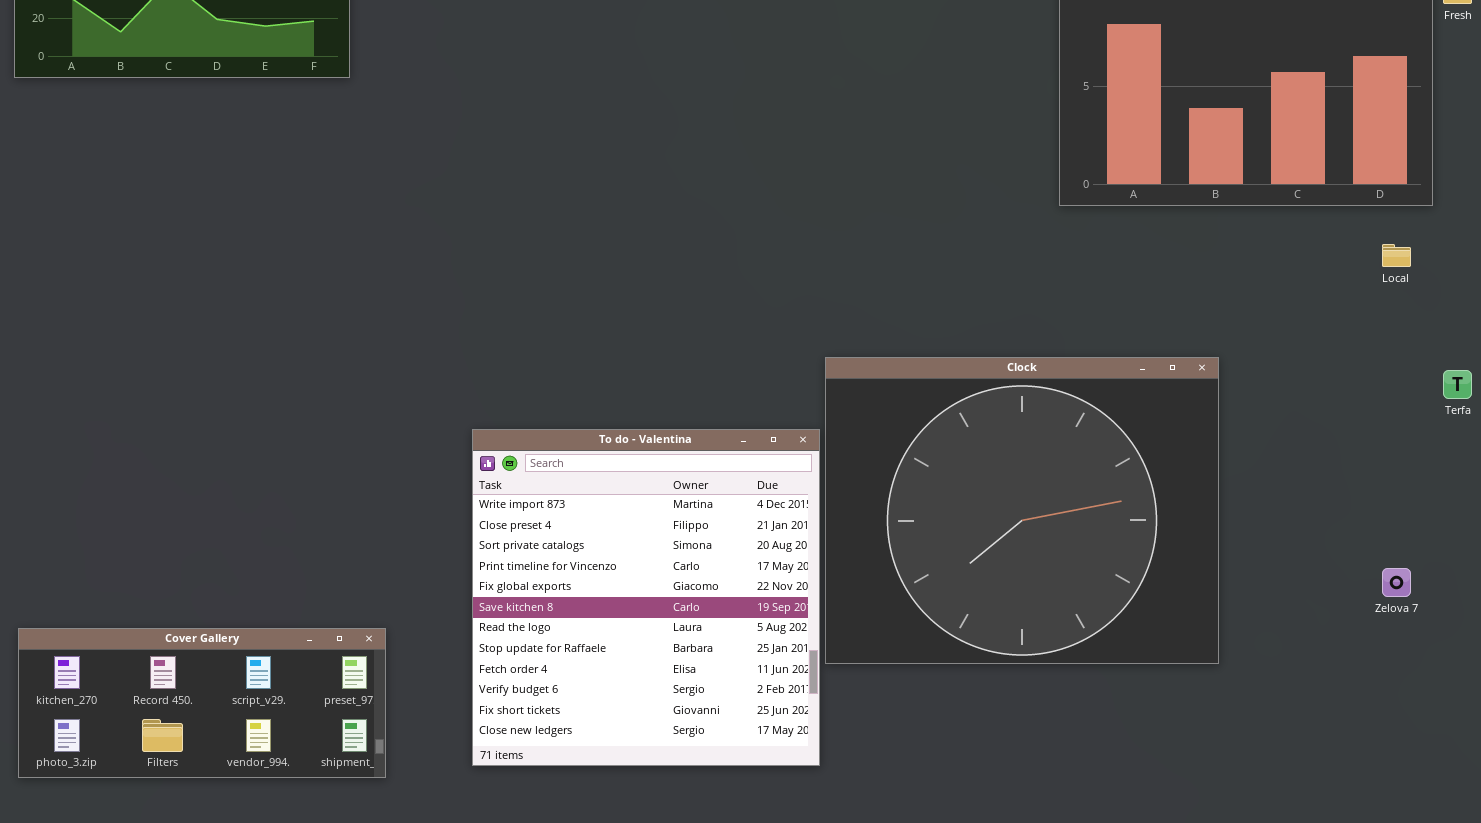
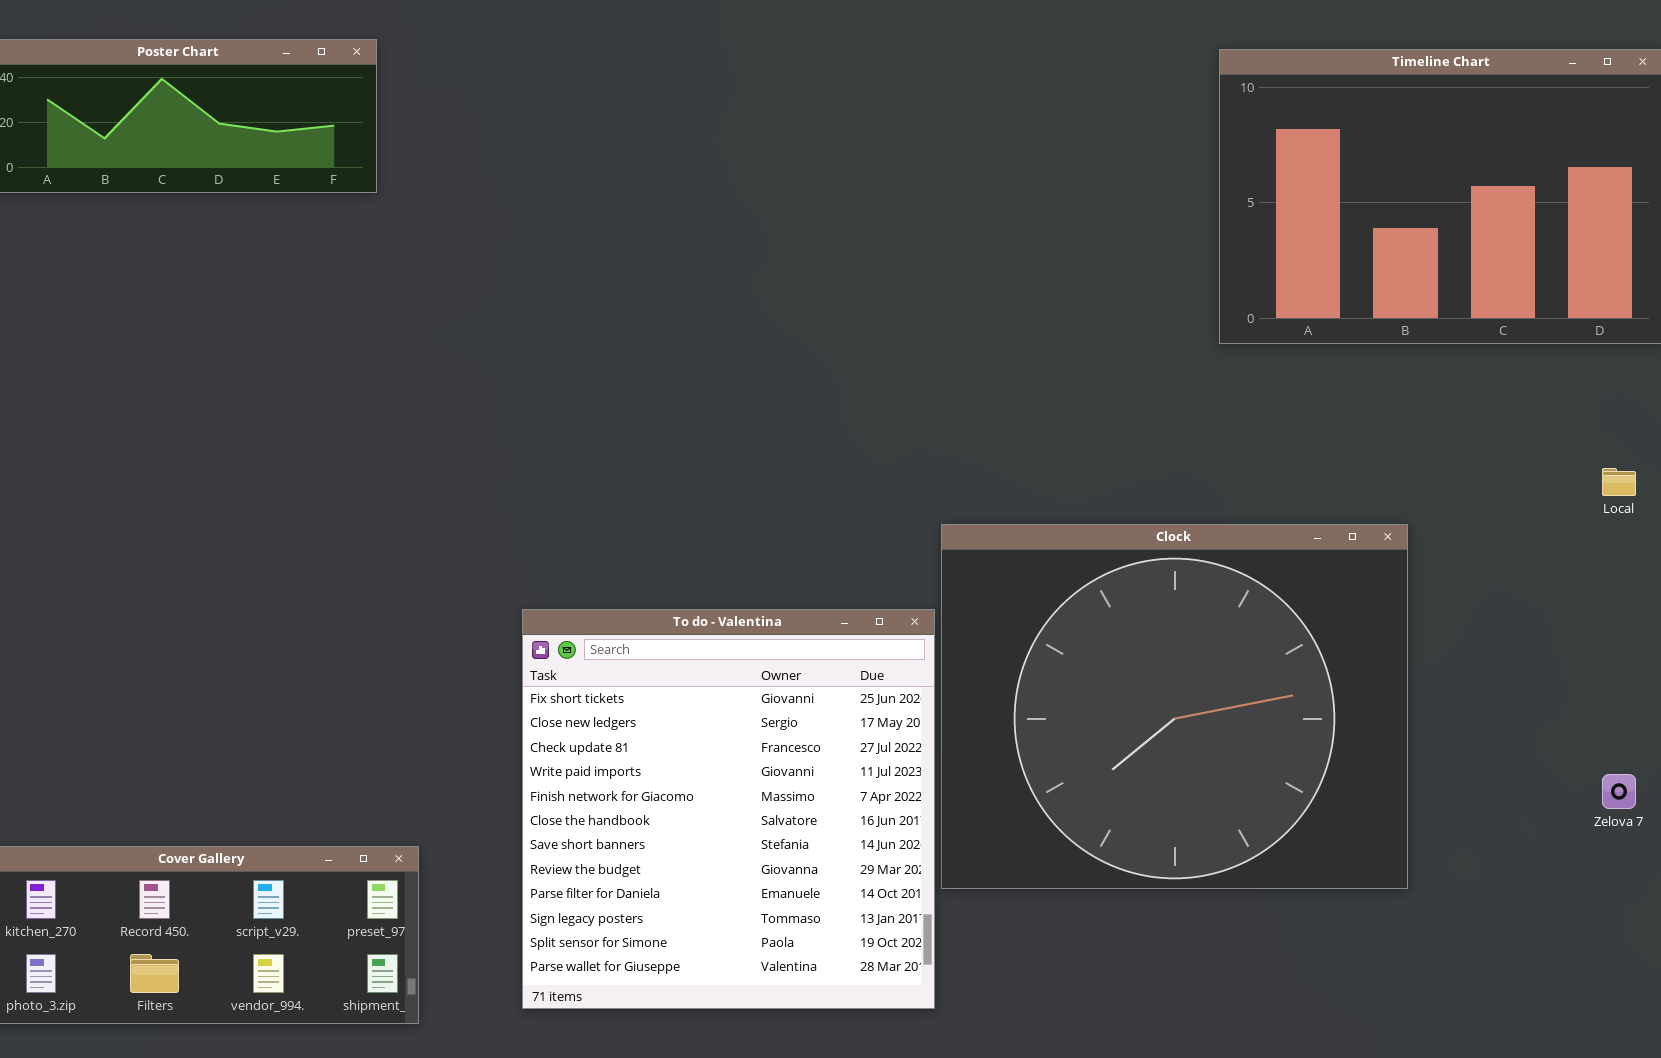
Local: [1382,244,1411,267] -> [1602,468,1636,496], moved
To do - Valentina: [472,429,820,766] -> [522,609,935,1009], scrolled down 10 rows

